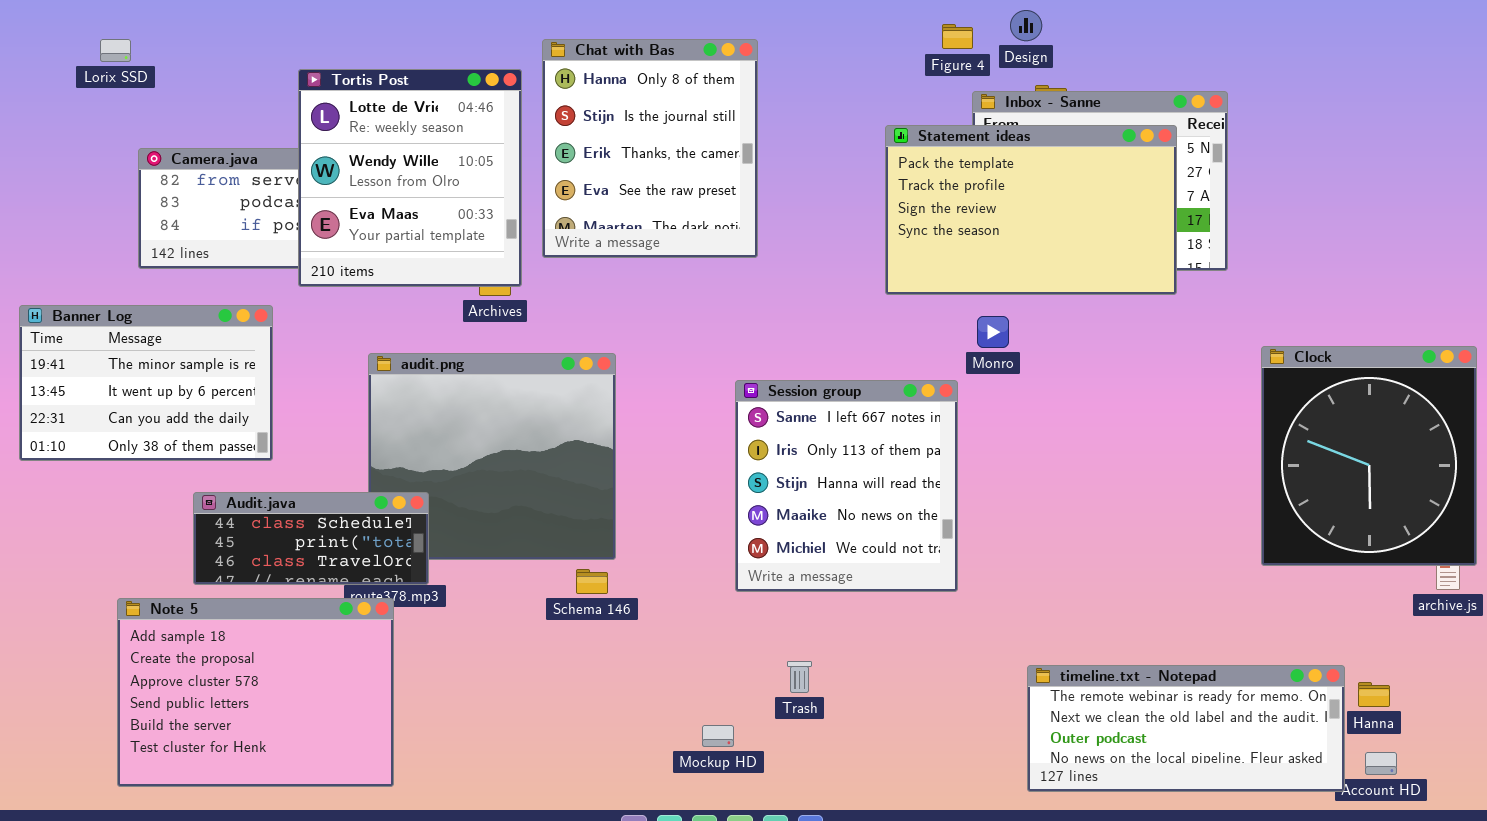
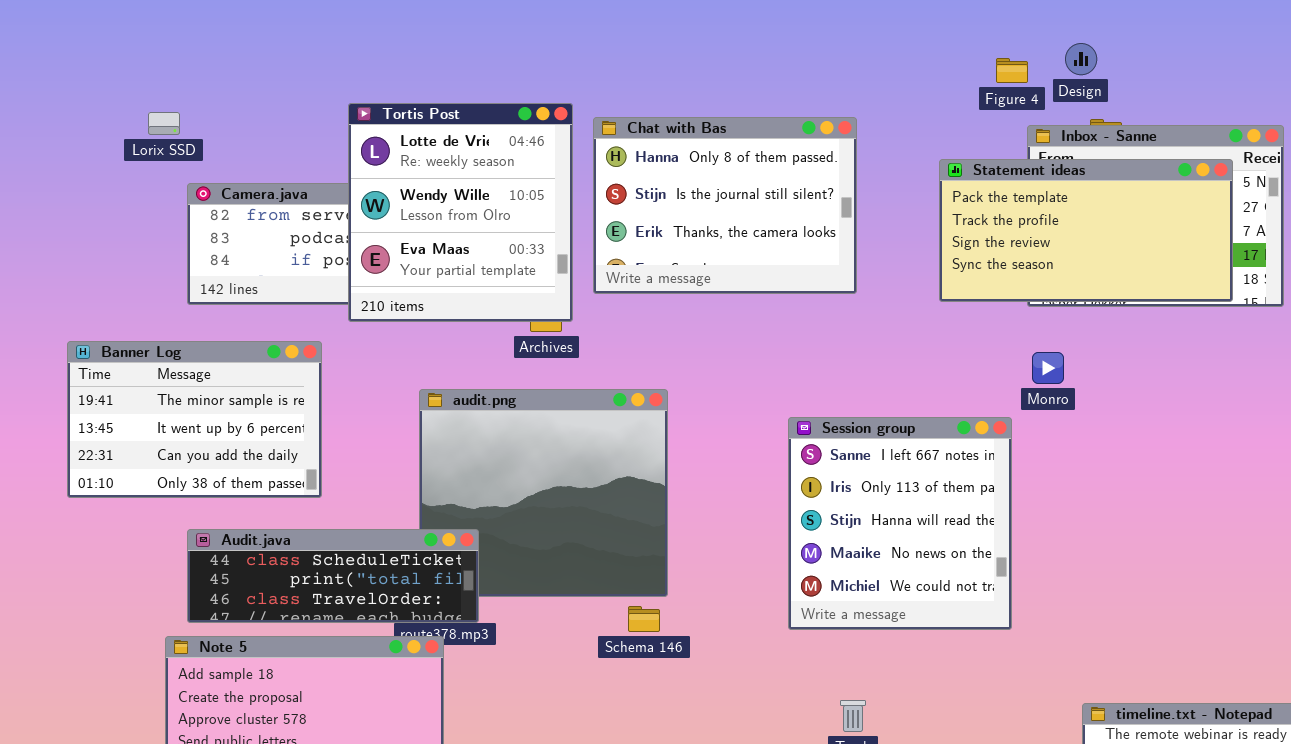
Lorix SSD: [100,39,131,62] -> [148,112,180,135], moved
Chat with Bas: [542,39,758,258] -> [593,117,857,294], resized
Statement ideas: [885,125,1177,295] -> [939,159,1233,302], resized
Audit.java: [193,492,429,585] -> [187,529,479,623], resized

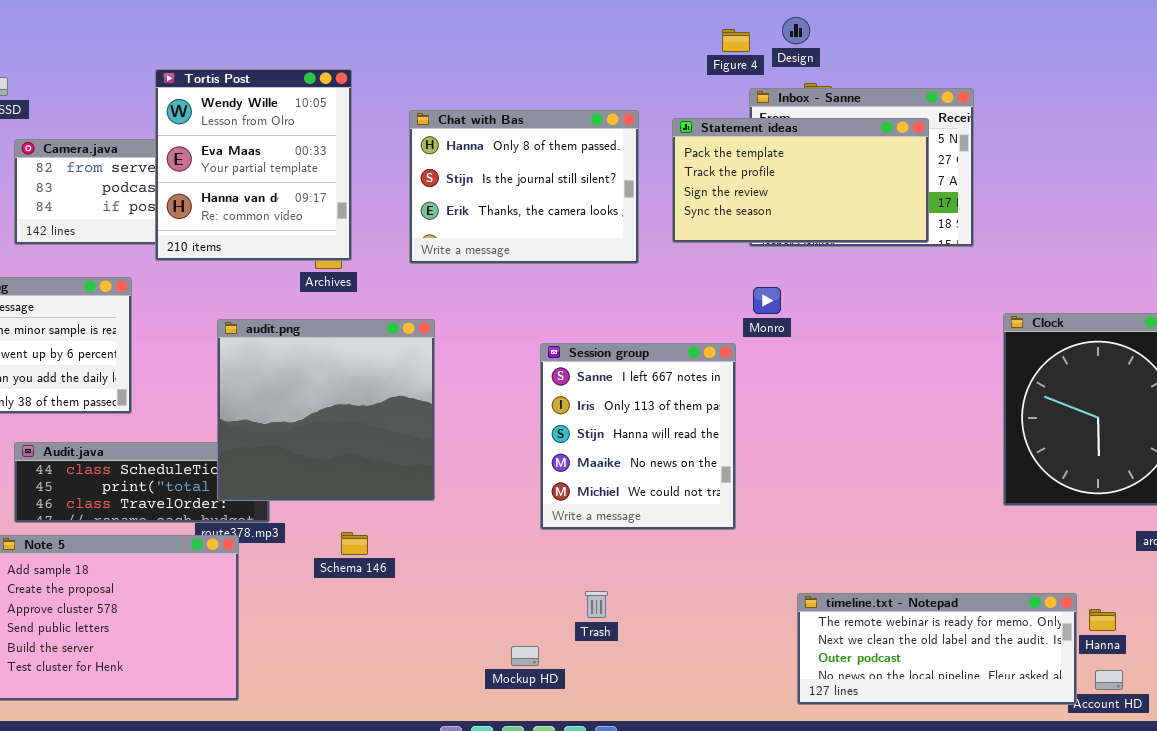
Tortis Post: [348,103,573,322] -> [155,69,352,261], scrolled down 1 row
Chat with Bas: [593,117,857,294] -> [409,110,639,264], moved
audit.png: [419,389,668,597] -> [217,319,435,501], raised
Schema 146: [628,606,660,632] -> [341,532,368,555], moved

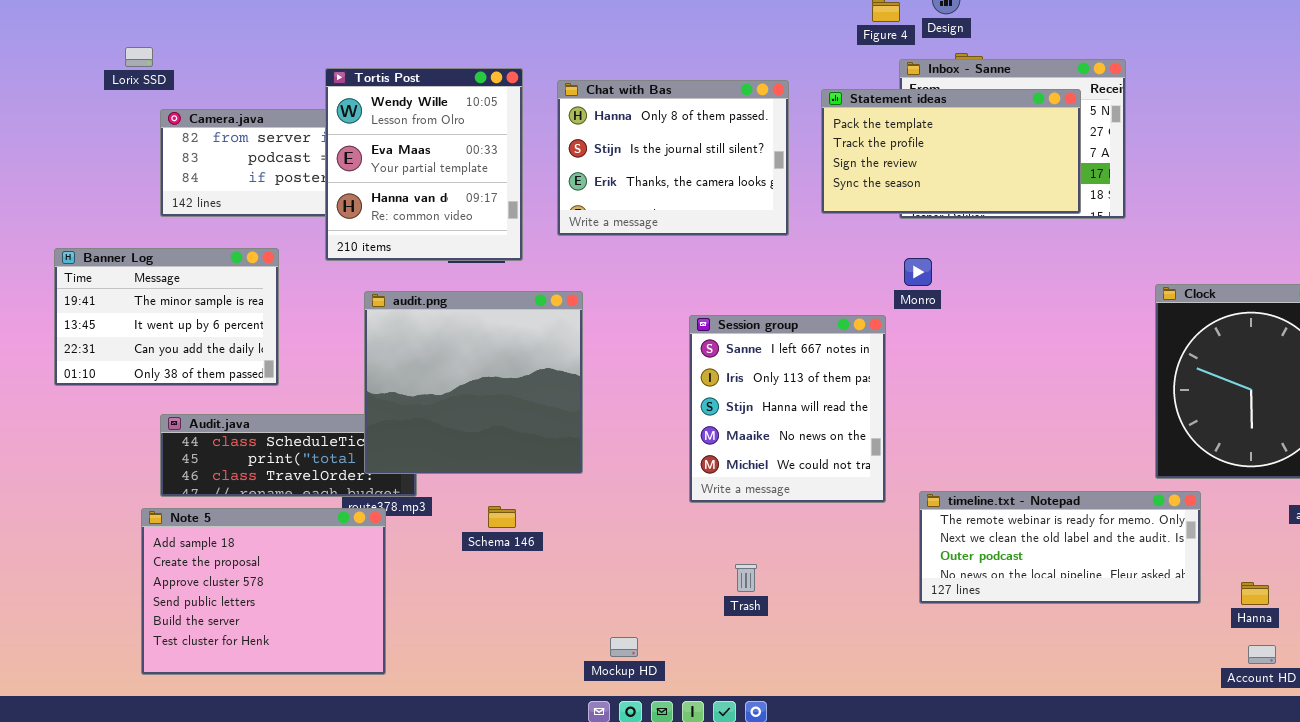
Tortis Post: [155,69,352,261] -> [325,68,523,261], moved
timeline.txt - Notepad: [797,593,1077,705] -> [919,491,1201,604], moved
Mockup HD: [511,646,539,666] -> [610,637,638,657], moved

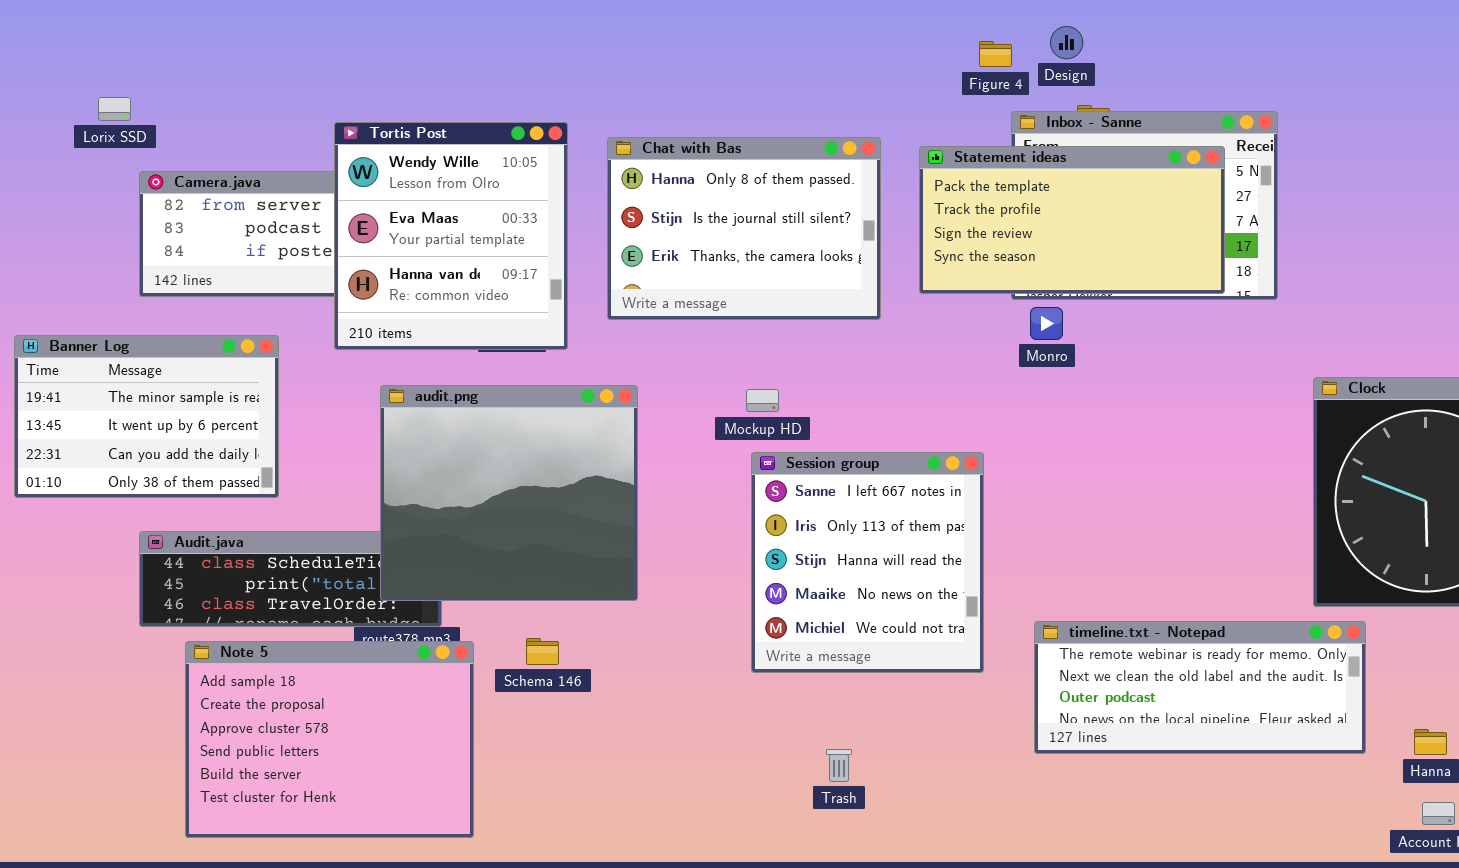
Monro: [904,258,932,286] -> [1030,307,1063,340], moved
Session group: [689,315,886,503] -> [751,452,984,673], moved
Note 5: [141,508,386,675] -> [185,641,474,838], moved
Trash: [735,564,757,592] -> [826,749,852,782], moved
Mockup HD: [610,637,638,657] -> [746,389,779,412], moved

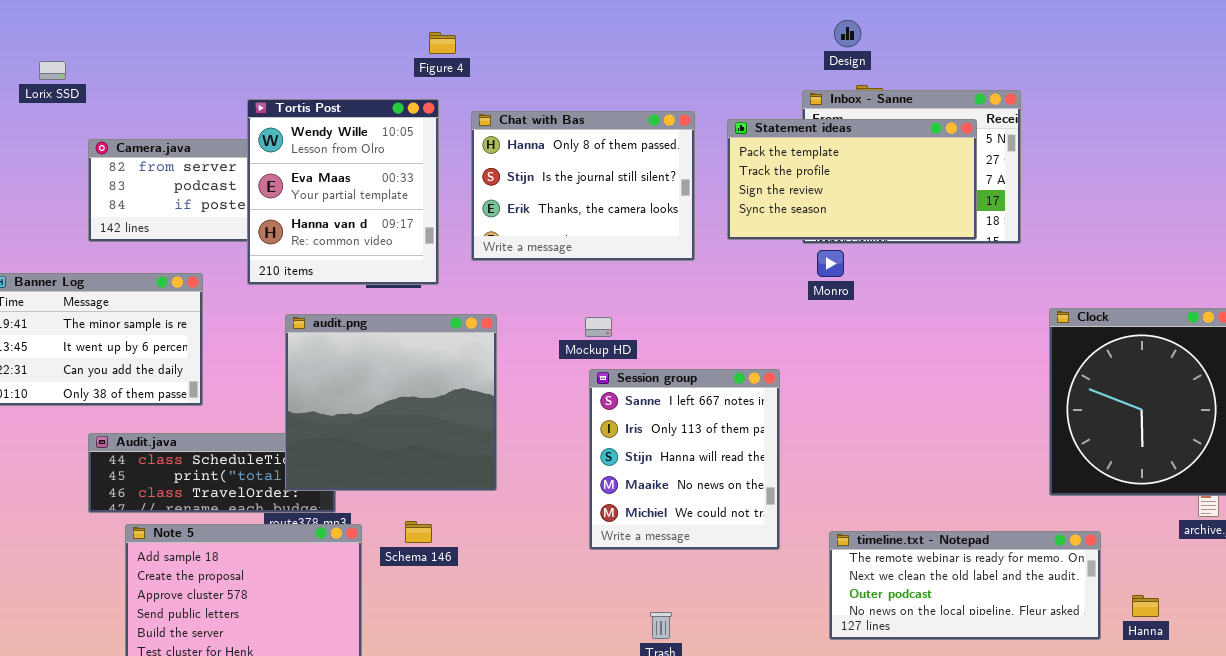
Figure 4: [979,41,1012,67] -> [429,32,456,54], moved
Lorix SSD: [98,97,131,121] -> [39,61,66,80], moved
timeline.txt - Notepad: [1034,621,1366,754] -> [829,531,1101,640], moved

